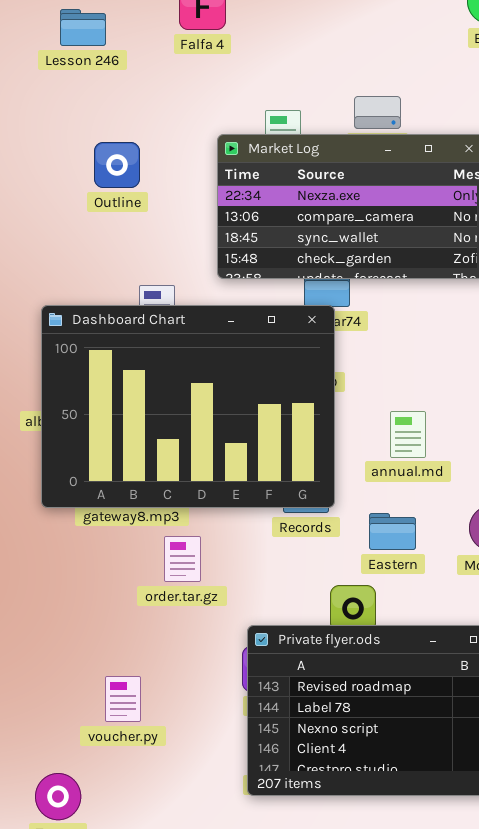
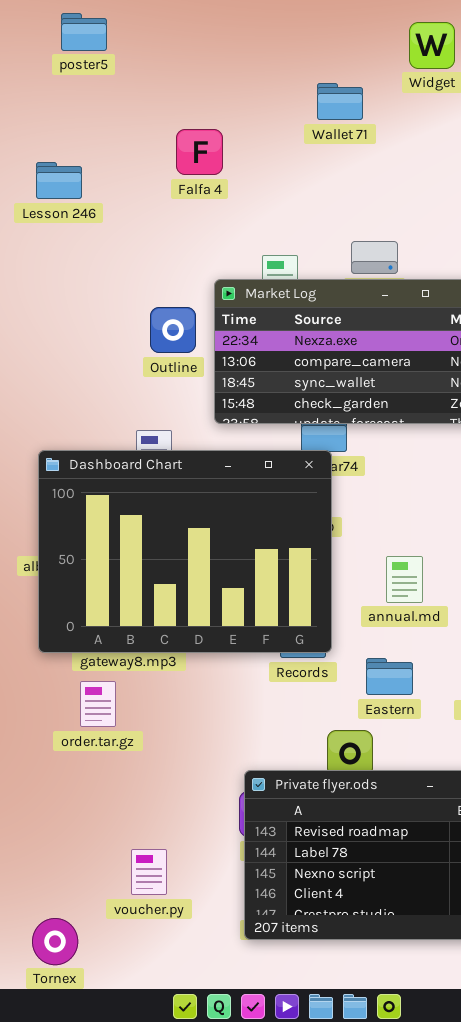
Lesson 246: [60,9,106,46] -> [36,162,82,199], moved
Outline: [94,142,140,188] -> [150,307,196,353], moved
order.tar.gz: [164,536,201,582] -> [80,681,116,727], moved
voucher.py: [105,676,141,722] -> [131,849,167,895], moved

